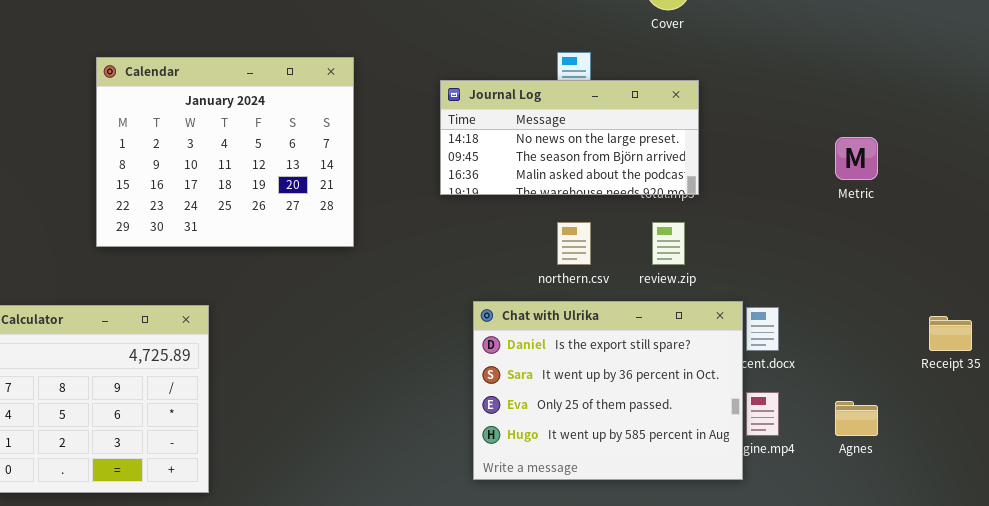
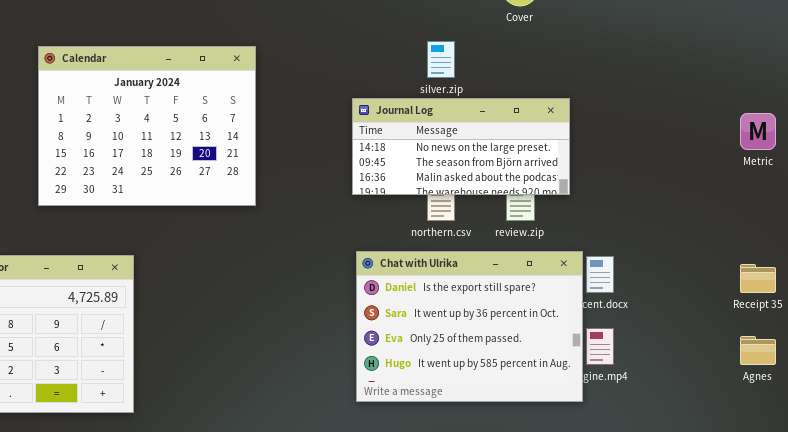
Journal Log: [440,80,699,195] -> [352,98,570,195], moved
Metric: [835,137,878,180] -> [740,113,776,150], moved
Agnes: [835,401,878,436] -> [740,336,776,365], moved

